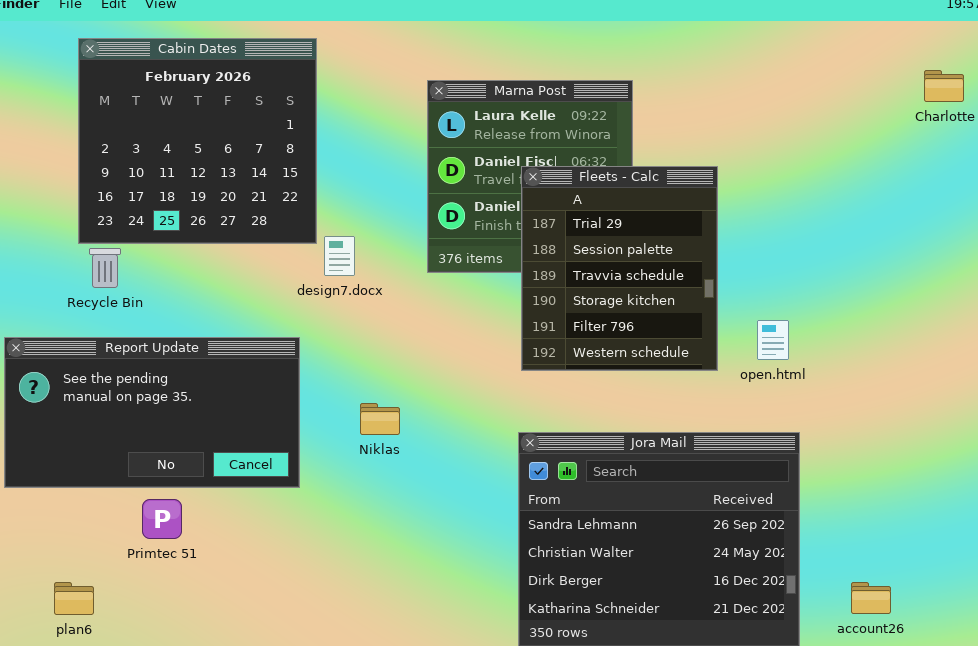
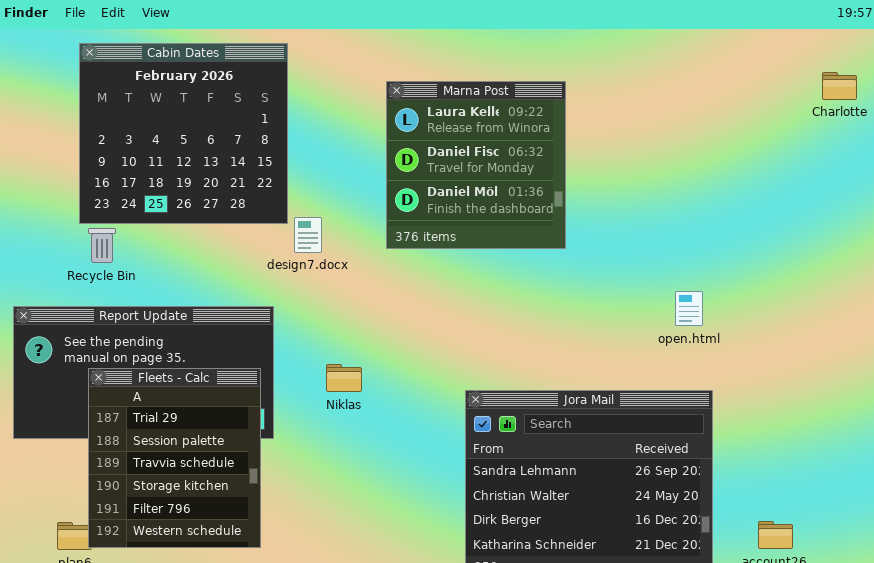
Fleets - Calc: [521,166,718,371] -> [88,368,261,548], moved

